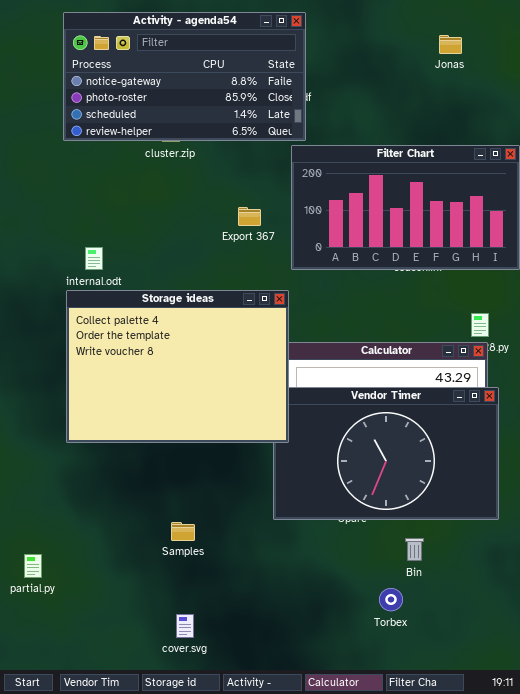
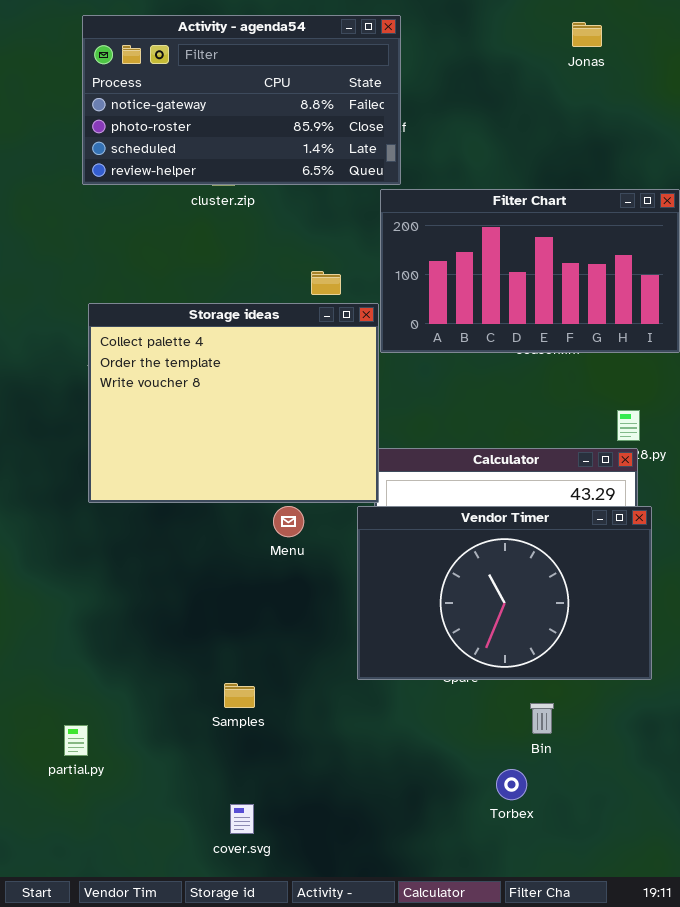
Jonas: [439,35,462,54] -> [572,22,602,47], moved
Storage ideas: [66,290,289,443] -> [88,303,379,503], moved
partial.py: [24,554,42,578] -> [64,725,88,756], moved

